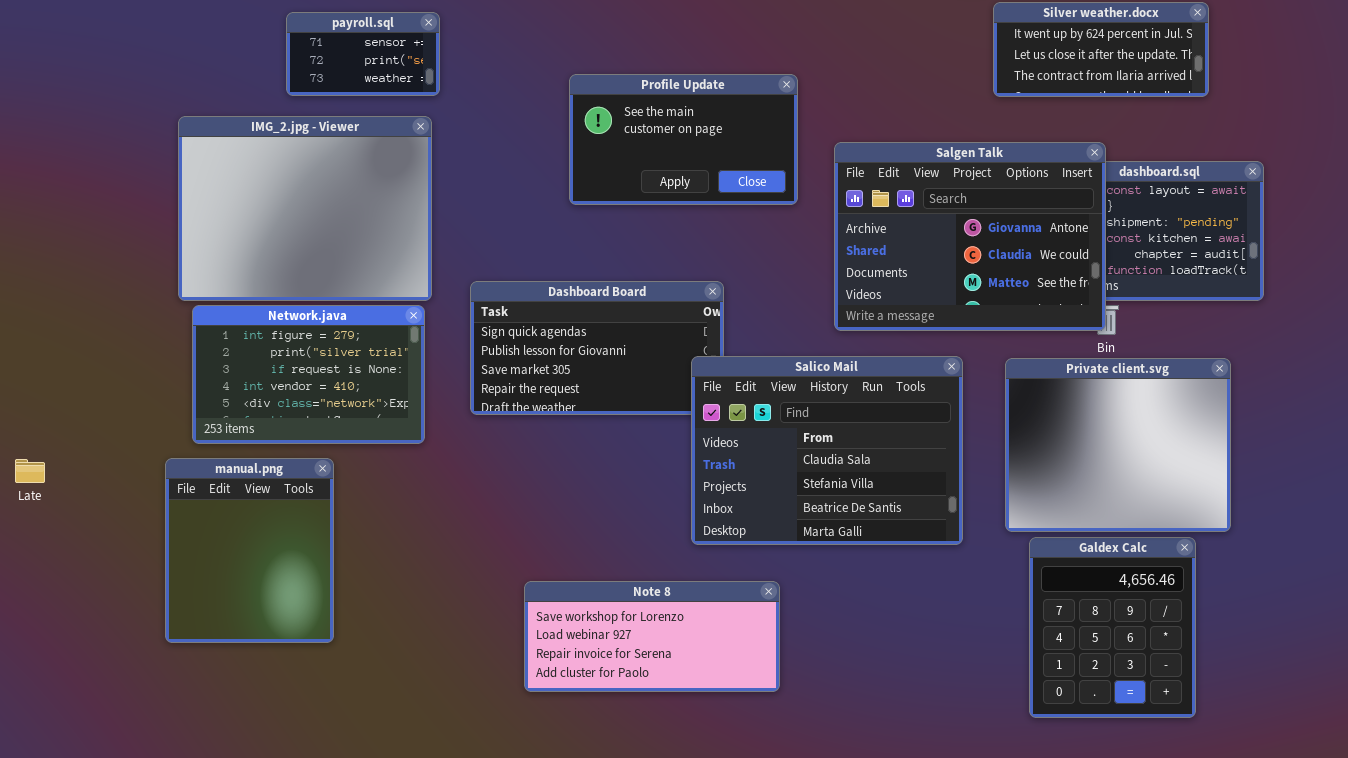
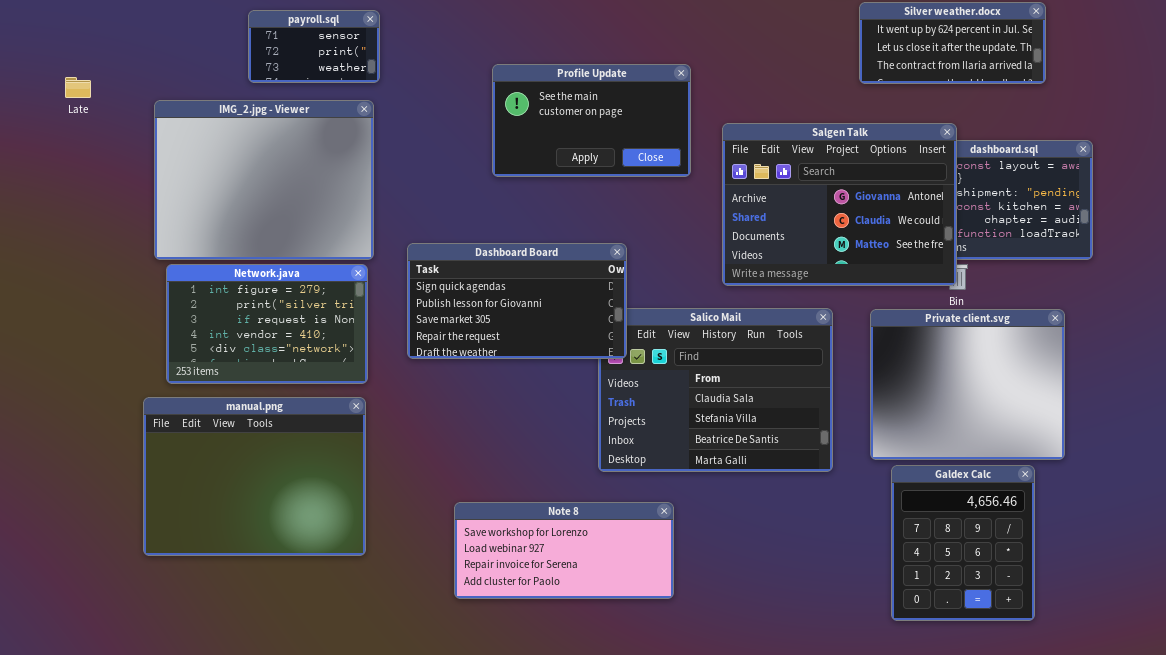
Dashboard Board: [470,281,724,415] -> [407,243,627,359], raised
manual.png: [165,458,334,643] -> [143,397,366,556], resized
Late: [15,459,45,483] -> [65,77,91,98], moved

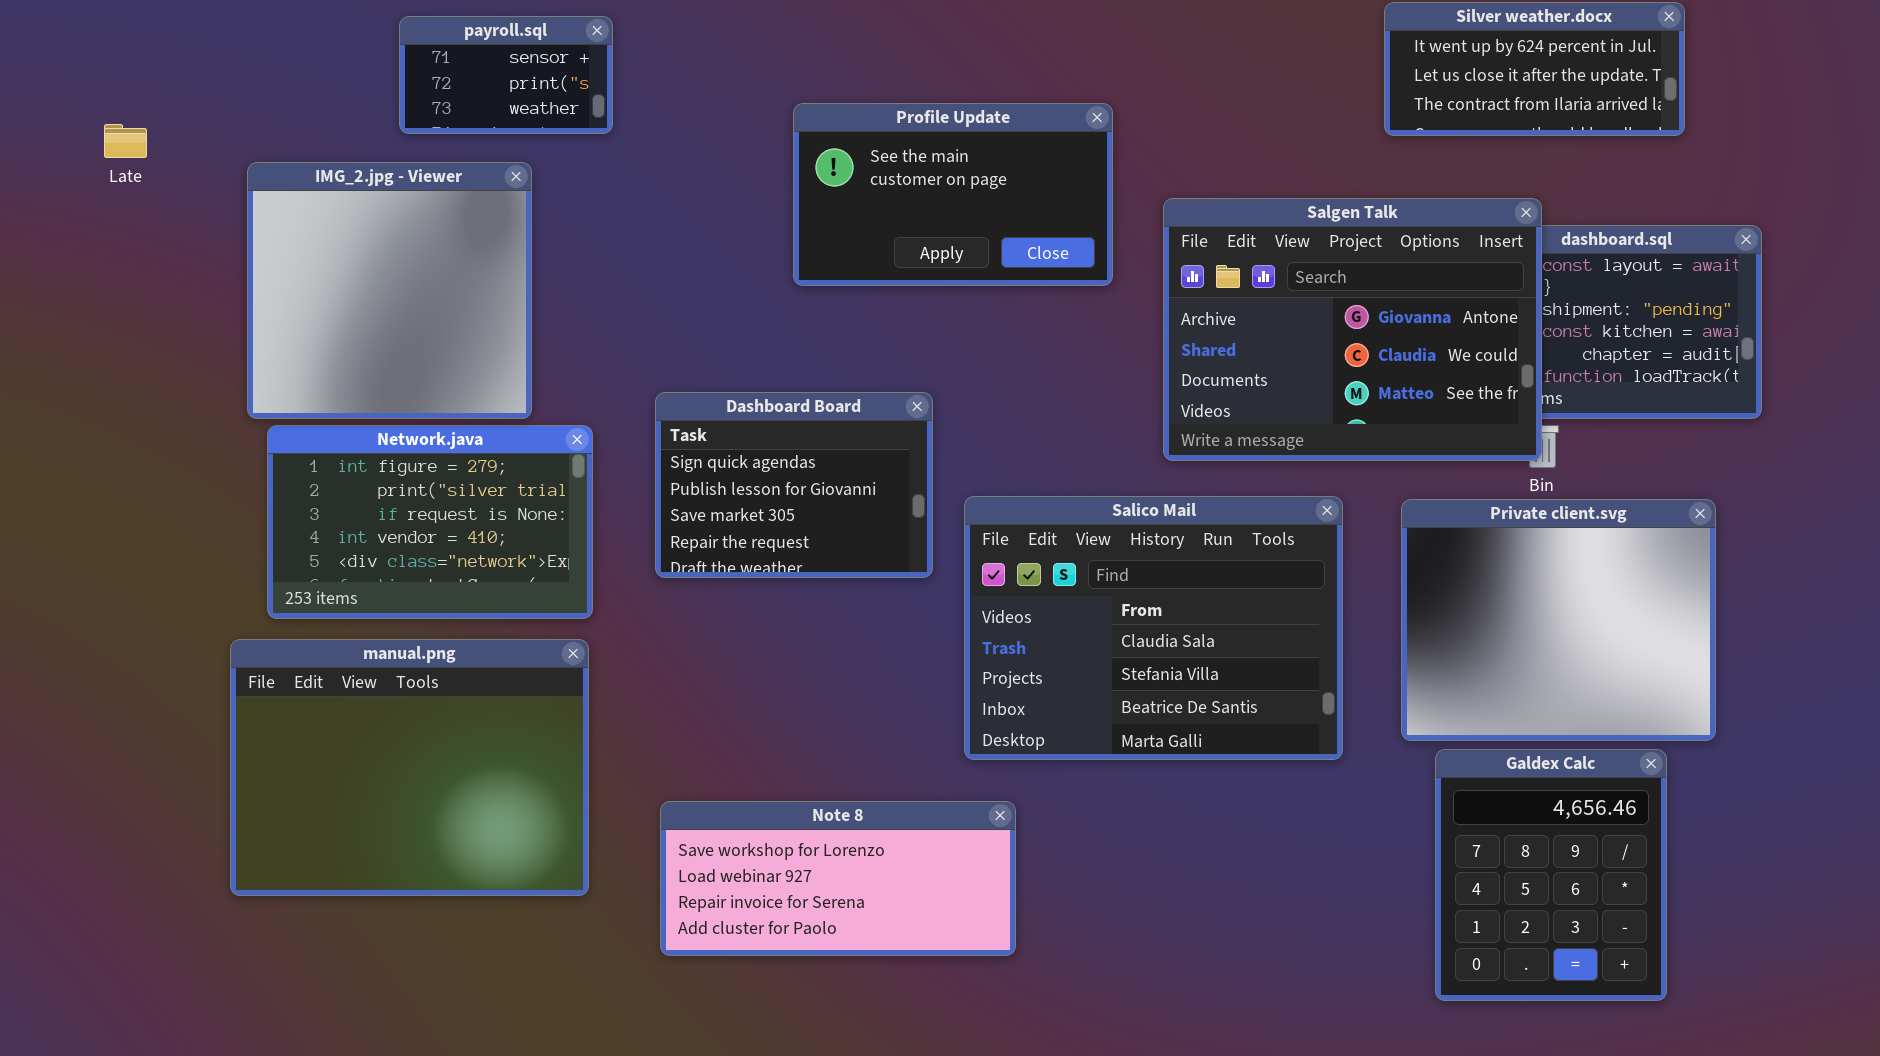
IMG_2.jpg - Viewer: [154,100,374,260] -> [247,162,532,419], resized
Dashboard Board: [407,243,627,359] -> [655,392,933,578], resized
Note 8: [454,502,674,599] -> [660,801,1016,956], moved

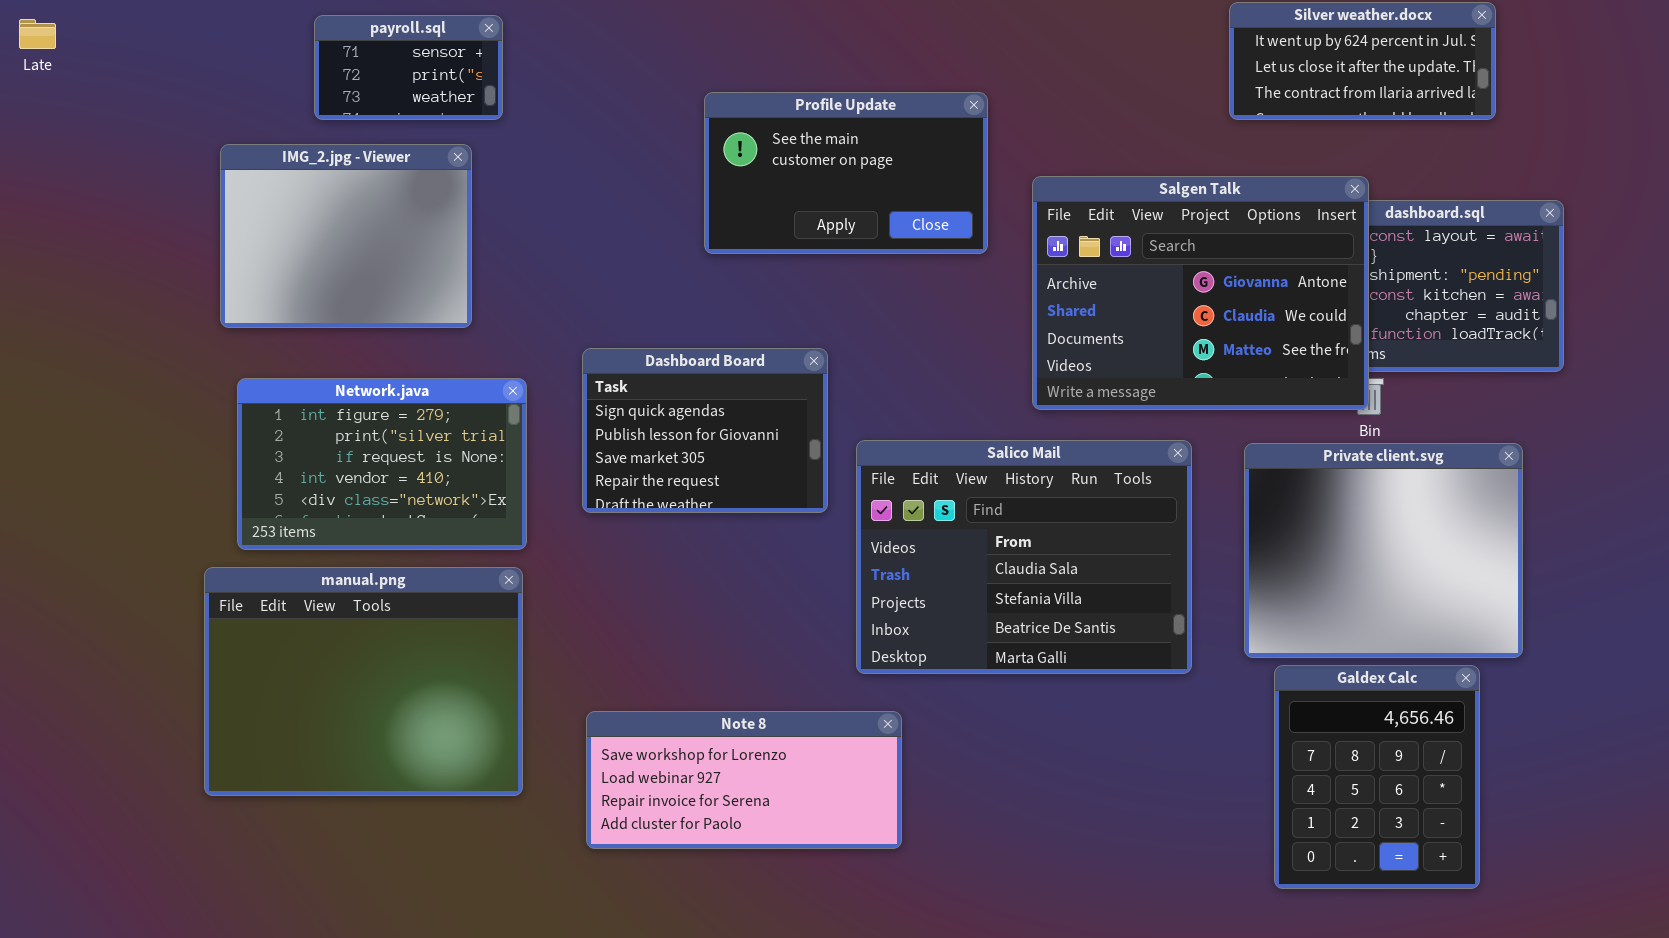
payroll.sql: [399,16,613,134] -> [314,15,503,120], moved
Late: [104,124,147,158] -> [19,19,56,49], moved
IMG_2.jpg - Viewer: [247,162,532,419] -> [220,144,472,328], resized

